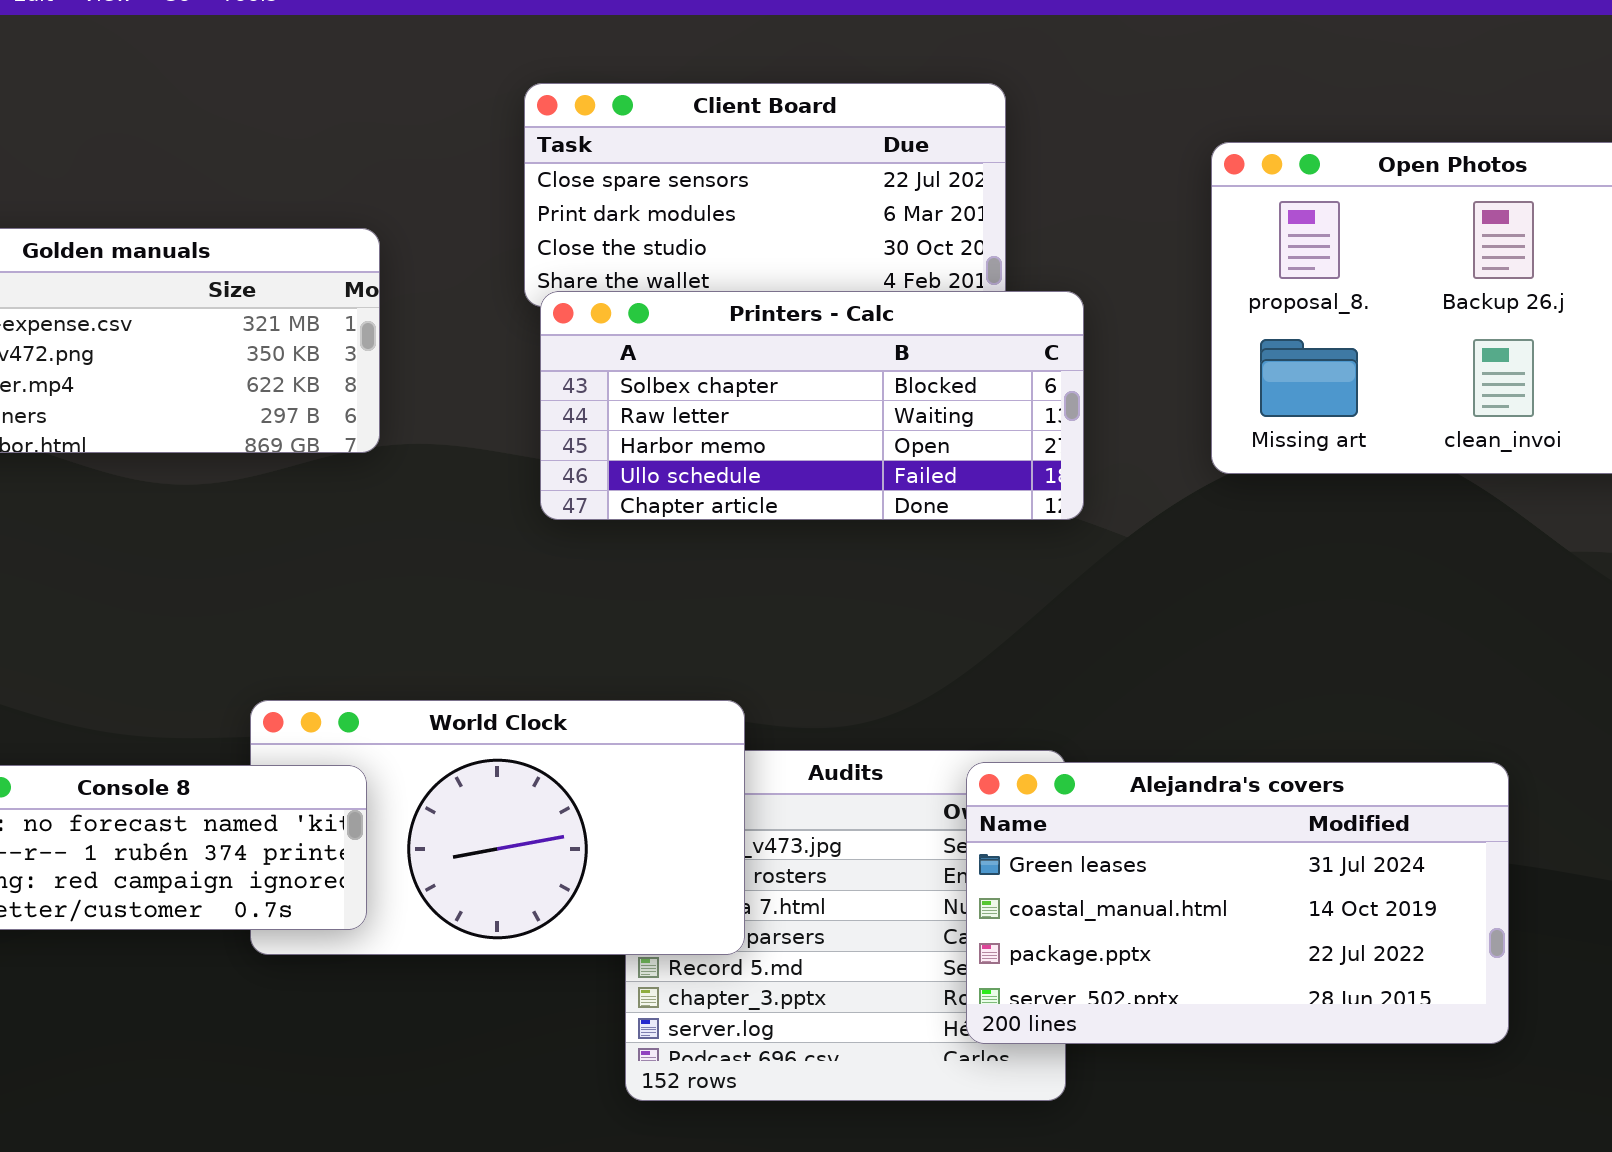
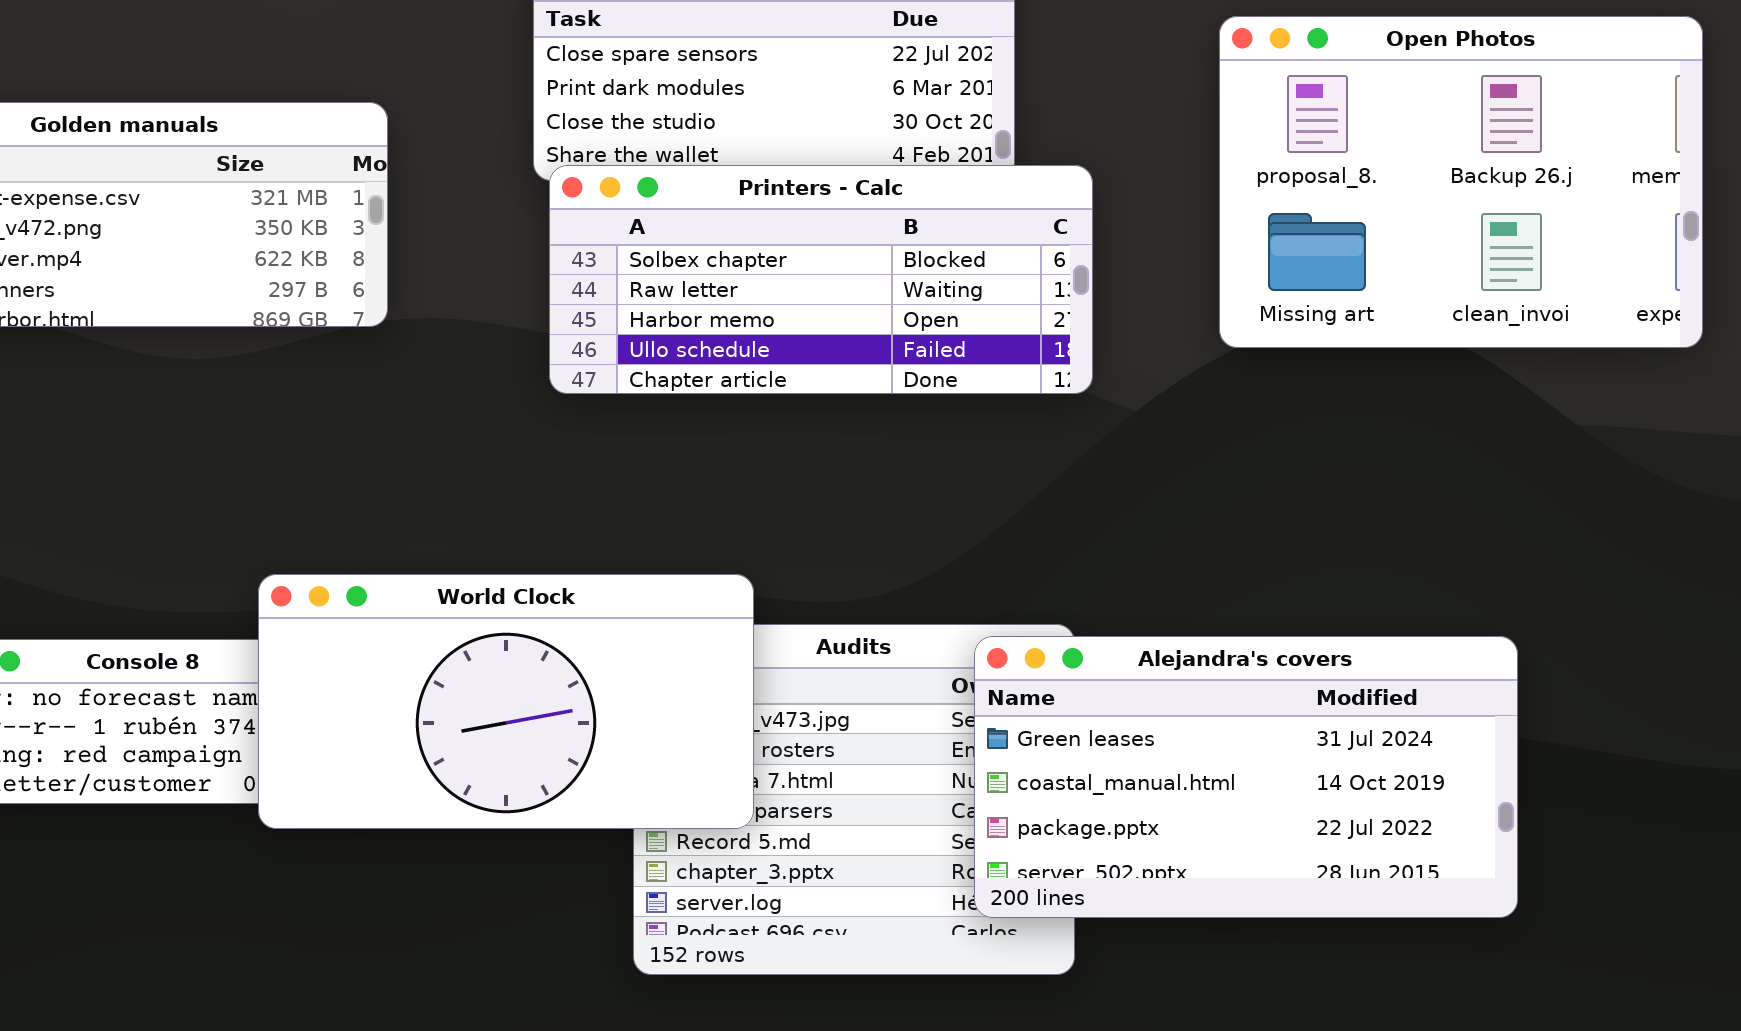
World Clock: [250,700,745,955] -> [258,574,754,829], raised

